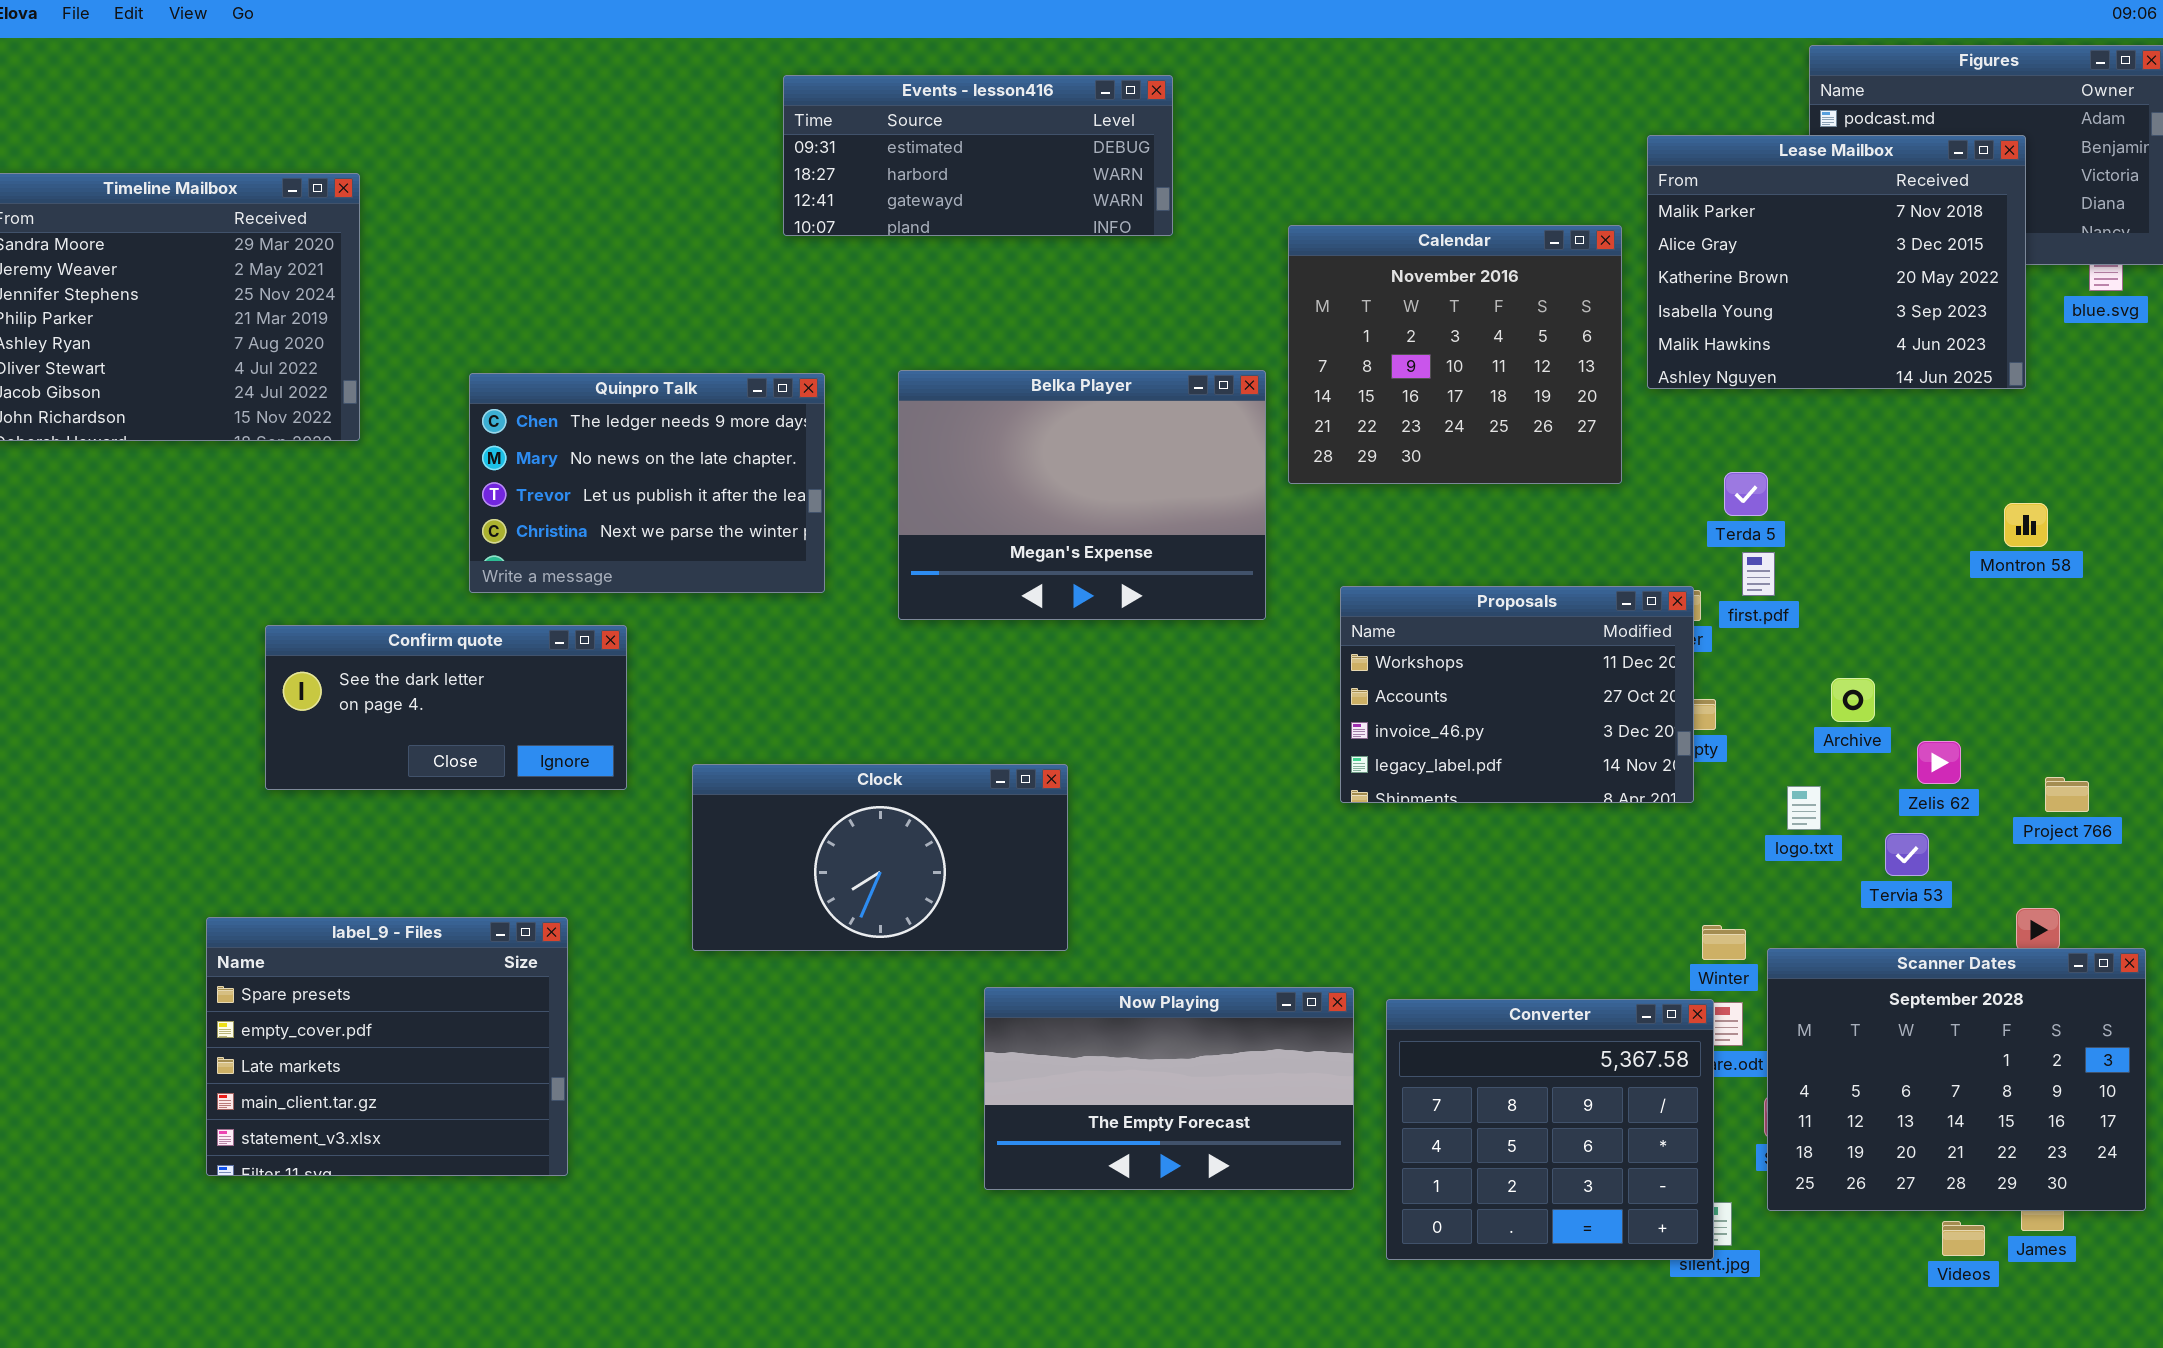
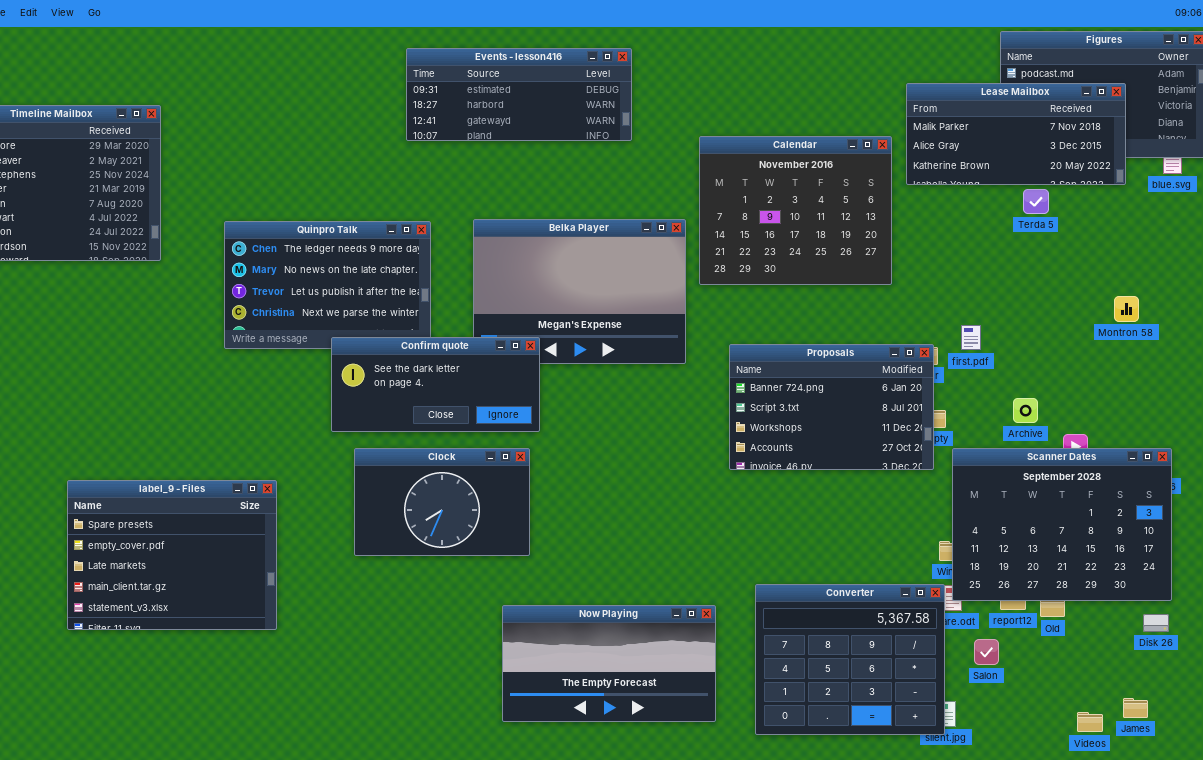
Lease Mailbox: [1647,135,2026,389] -> [906,83,1126,185], resized
Terda 5: [1724,472,1768,516] -> [1023,189,1049,214], moved
Proposals: [1340,586,1694,803] -> [729,344,934,470], scrolled up 2 rows
Confirm quote: [265,625,627,790] -> [331,337,540,432], moved
Clock: [692,764,1068,951] -> [354,448,530,556], resized
label_9 - Files: [206,917,568,1176] -> [67,480,277,630], moved
Scanner Dates: [1767,948,2146,1211] -> [952,448,1172,601], moved
Now Playing: [984,987,1354,1190] -> [502,605,716,722], moved

